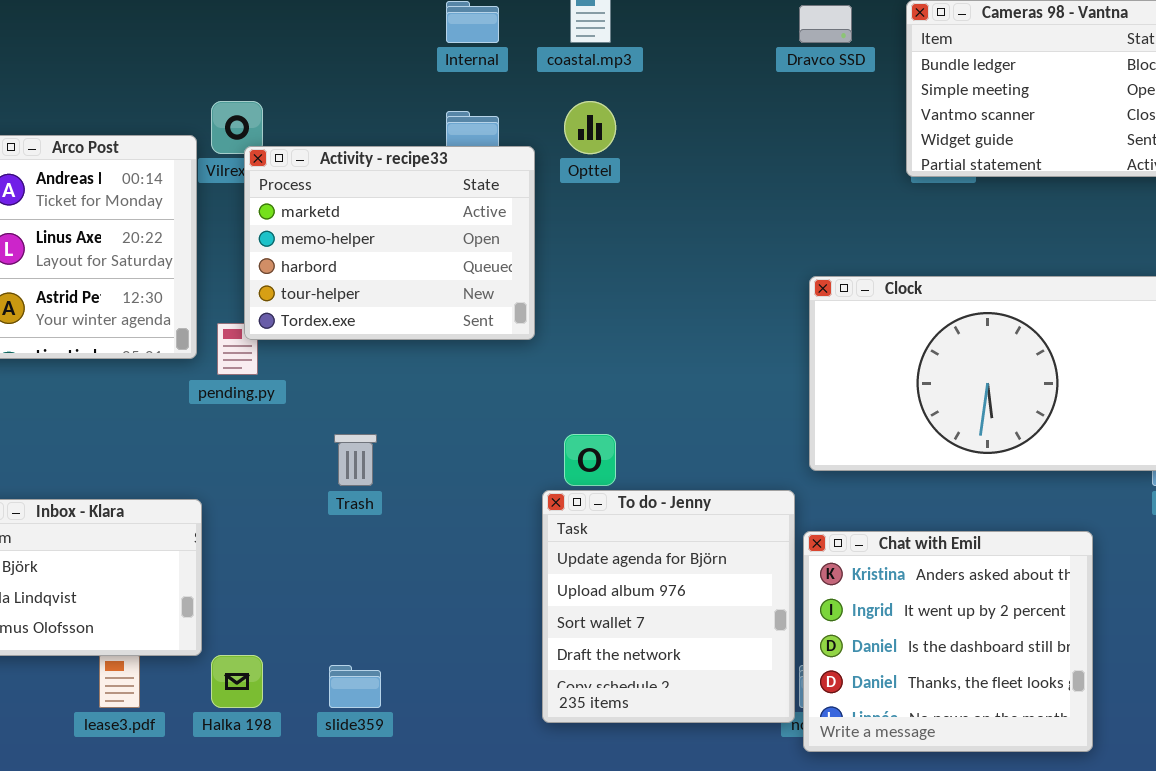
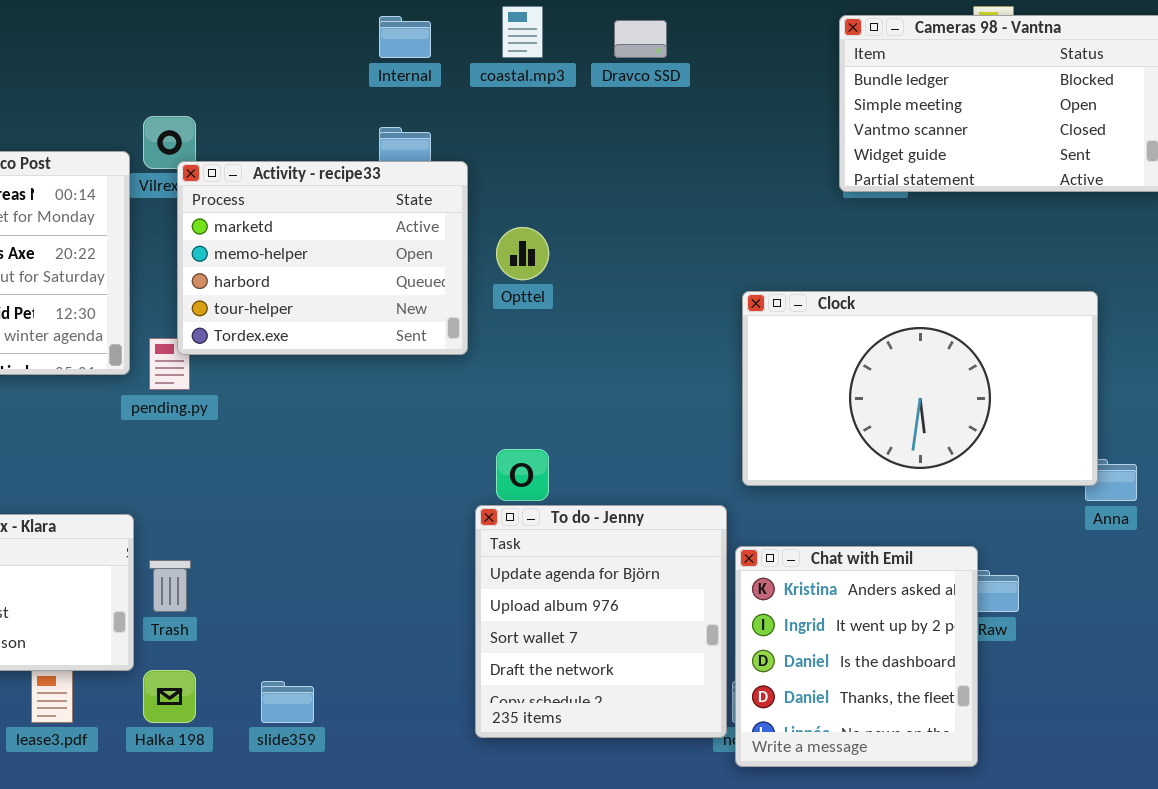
Dravco SSD: [799,5,852,43] -> [614,20,667,58], moved
Opttel: [564,101,616,154] -> [496,227,549,280], moved
Trash: [334,434,377,486] -> [149,560,191,612], moved
Chat with Emil: [803,531,1093,752] -> [735,546,978,767], resized

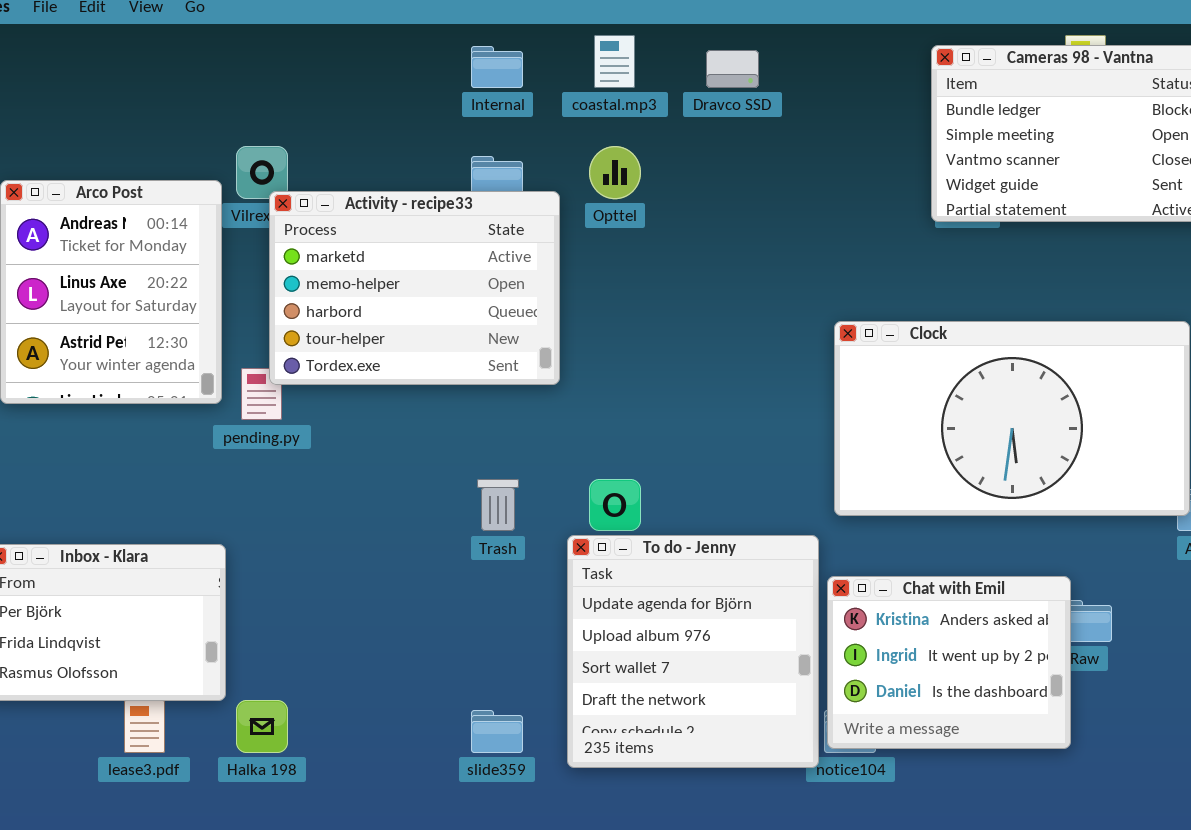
Opttel: [496,227,549,280] -> [589,146,641,199], moved
Chat with Emil: [735,546,978,767] -> [827,576,1071,749], resized
Trash: [149,560,191,612] -> [477,479,519,531], moved
slide359: [261,681,314,723] -> [471,710,523,753], moved

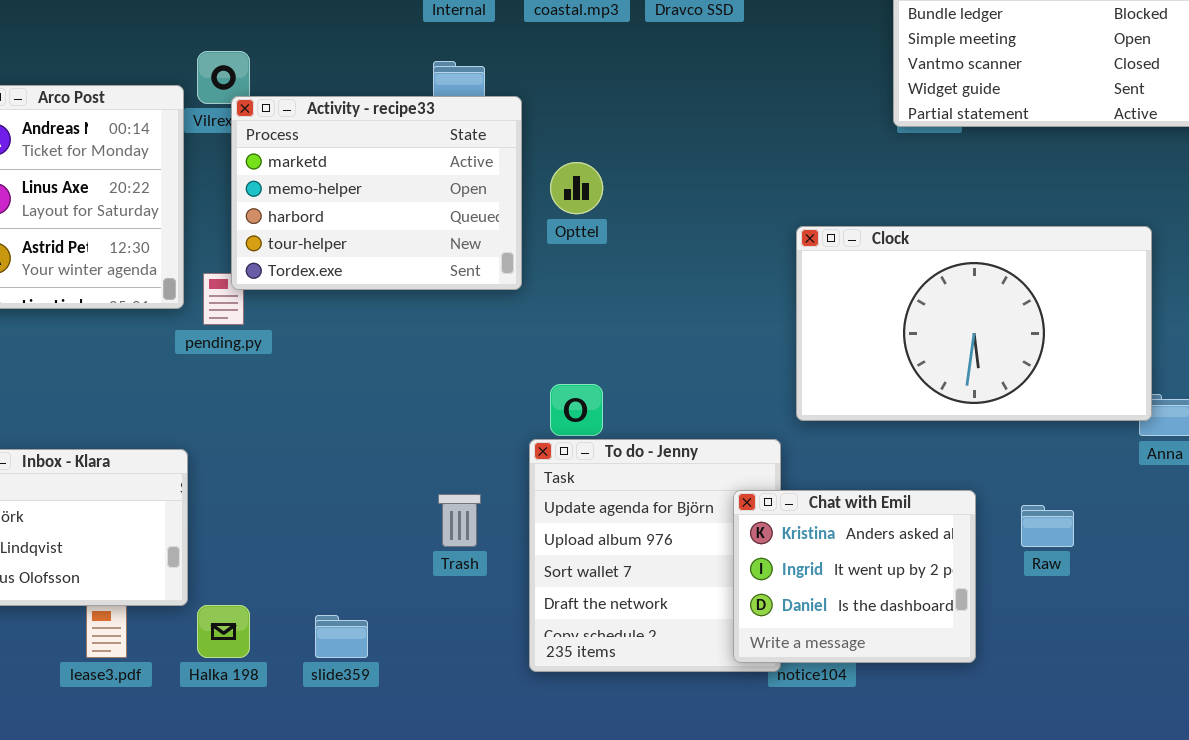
Opttel: [589,146,641,199] -> [550,162,603,214], moved
Trash: [477,479,519,531] -> [438,494,481,547], moved
Chat with Emil: [827,576,1071,749] -> [733,490,976,663], moved
slide359: [471,710,523,753] -> [315,615,368,658], moved

